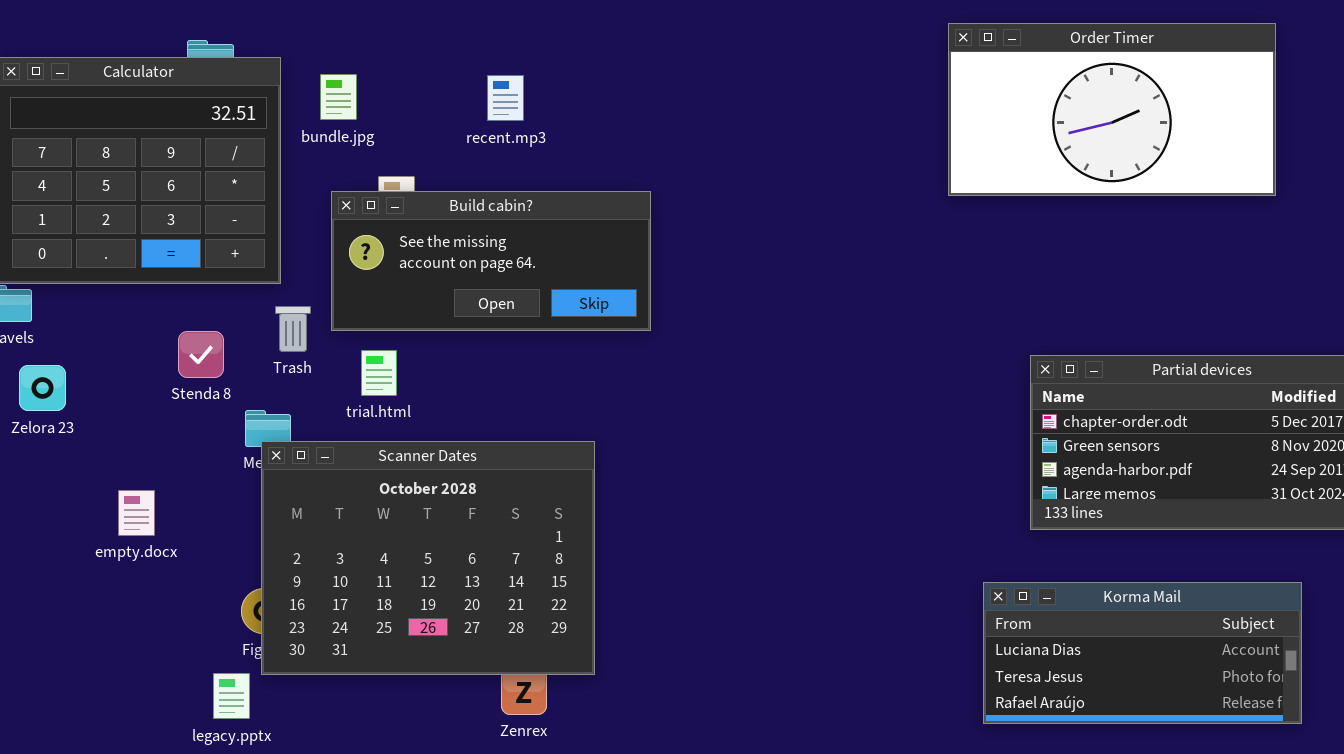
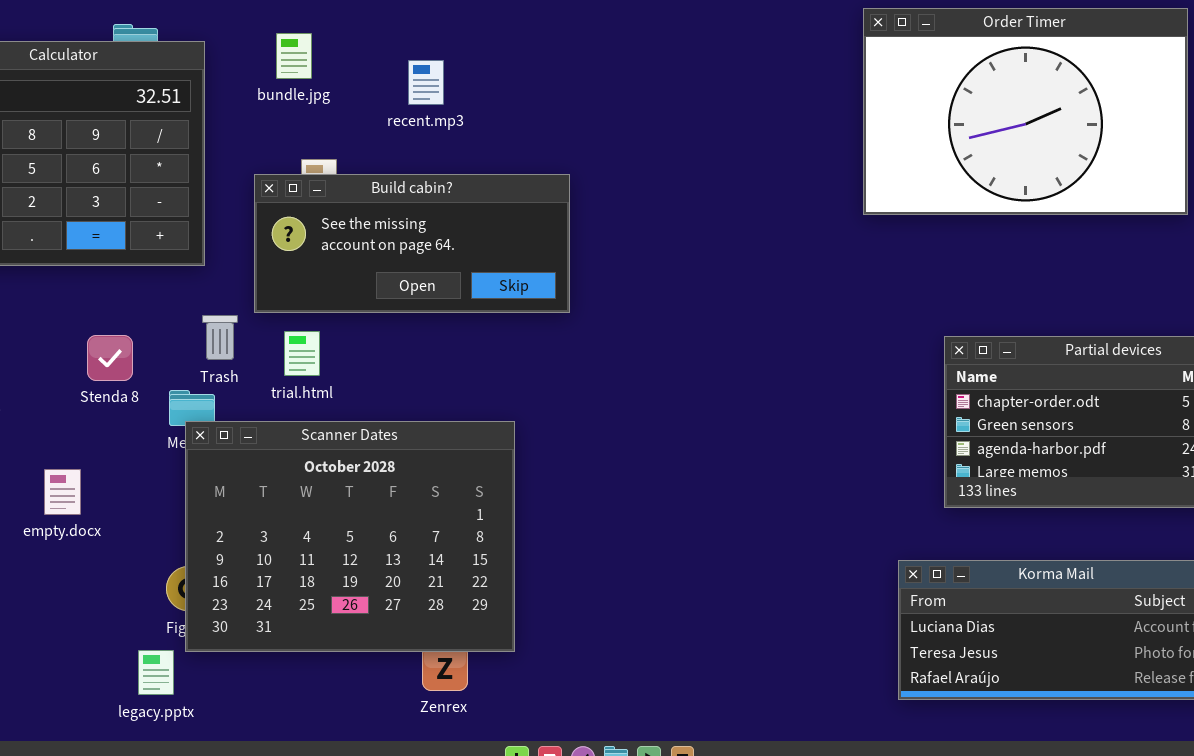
Order Timer: [948,23,1276,196] -> [863,8,1188,215], resized
bundle.jpg: [320,74,357,120] -> [276,33,312,79], moved
Trash: [275,306,311,352] -> [202,315,238,360], moved
Stenda 8: [178,331,224,378] -> [87,335,133,381], moved

